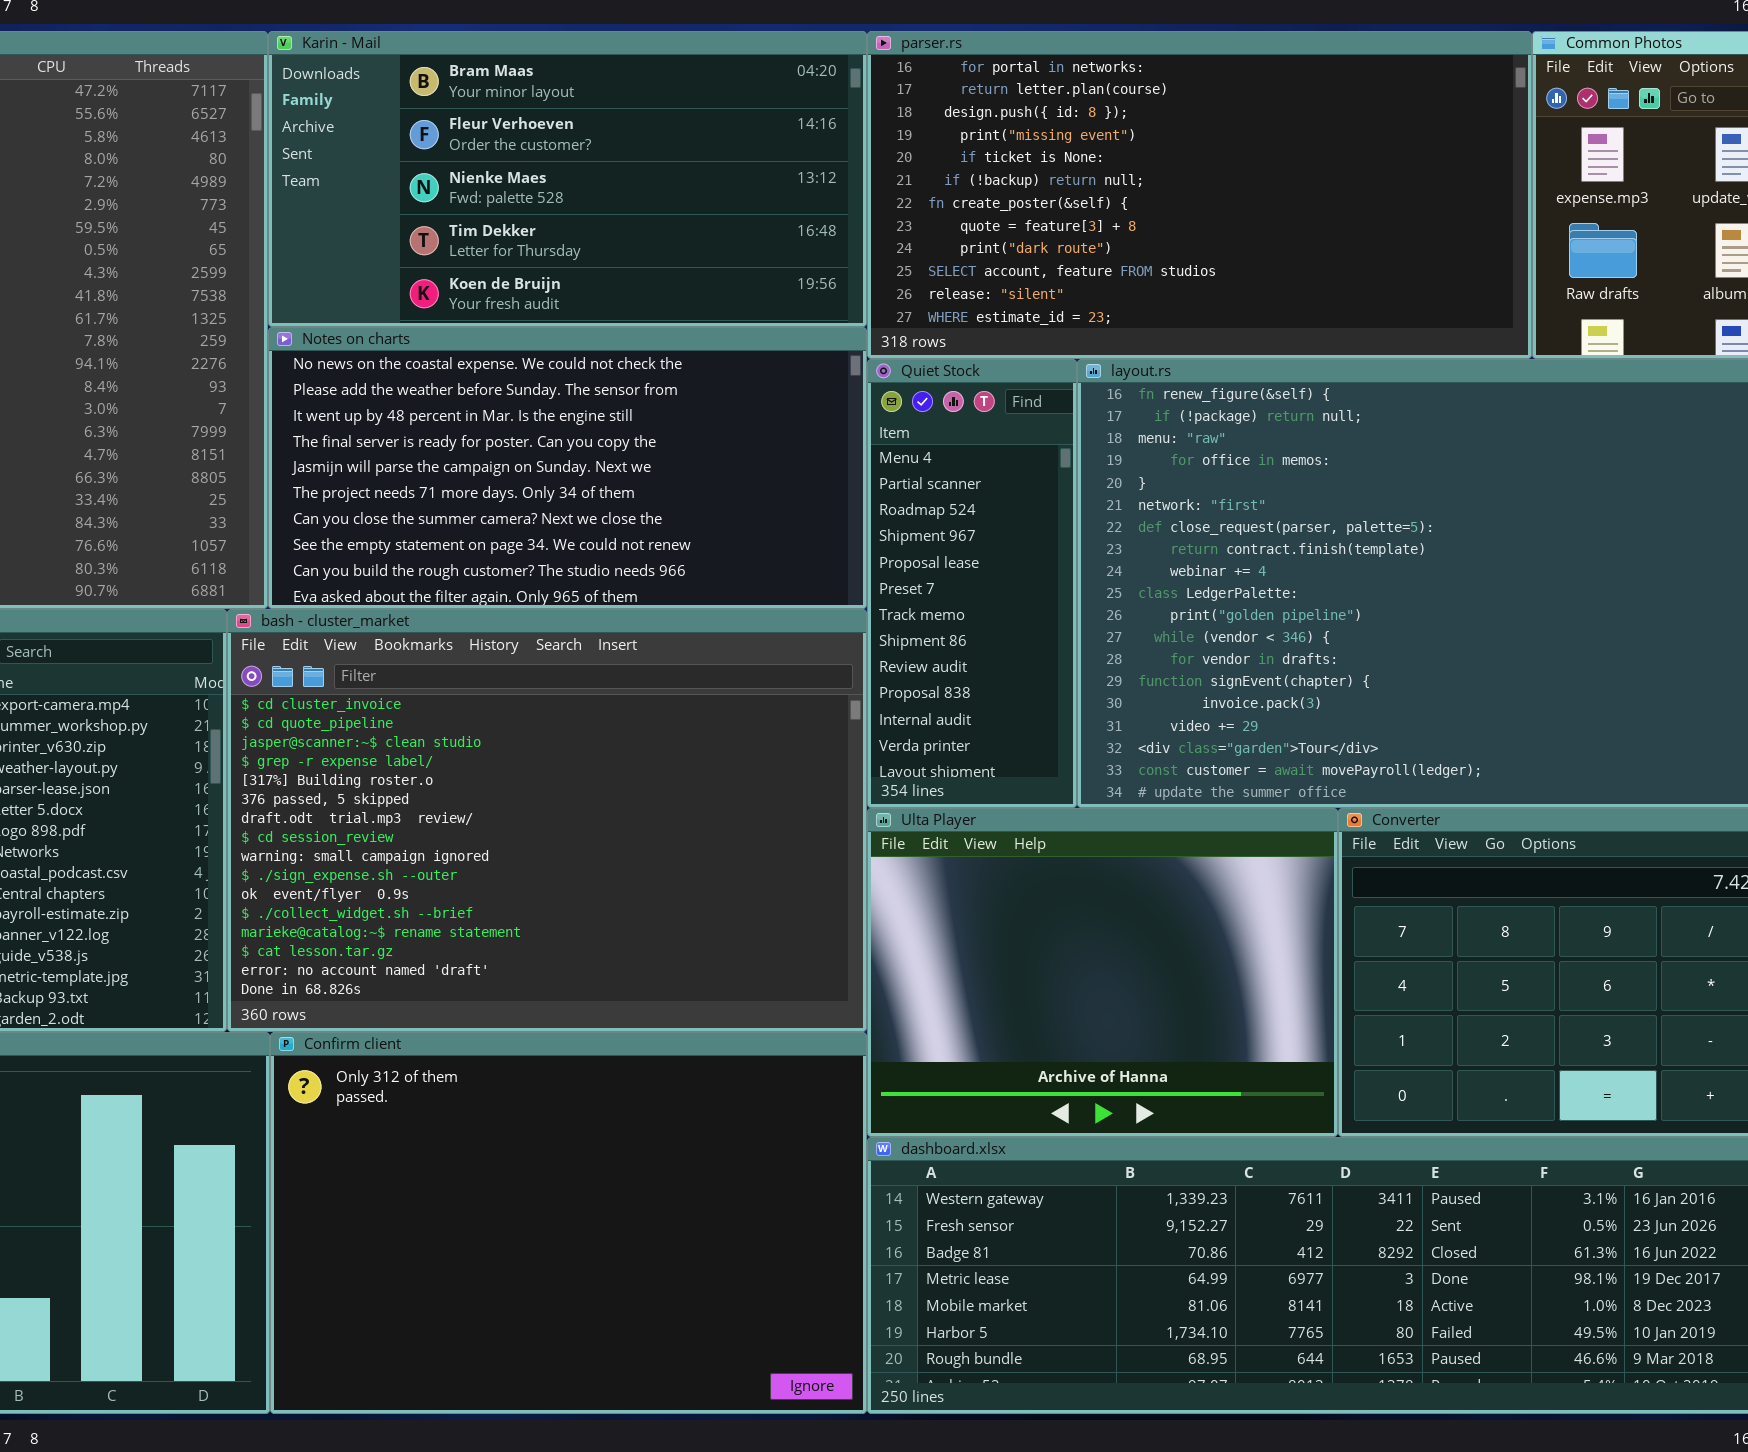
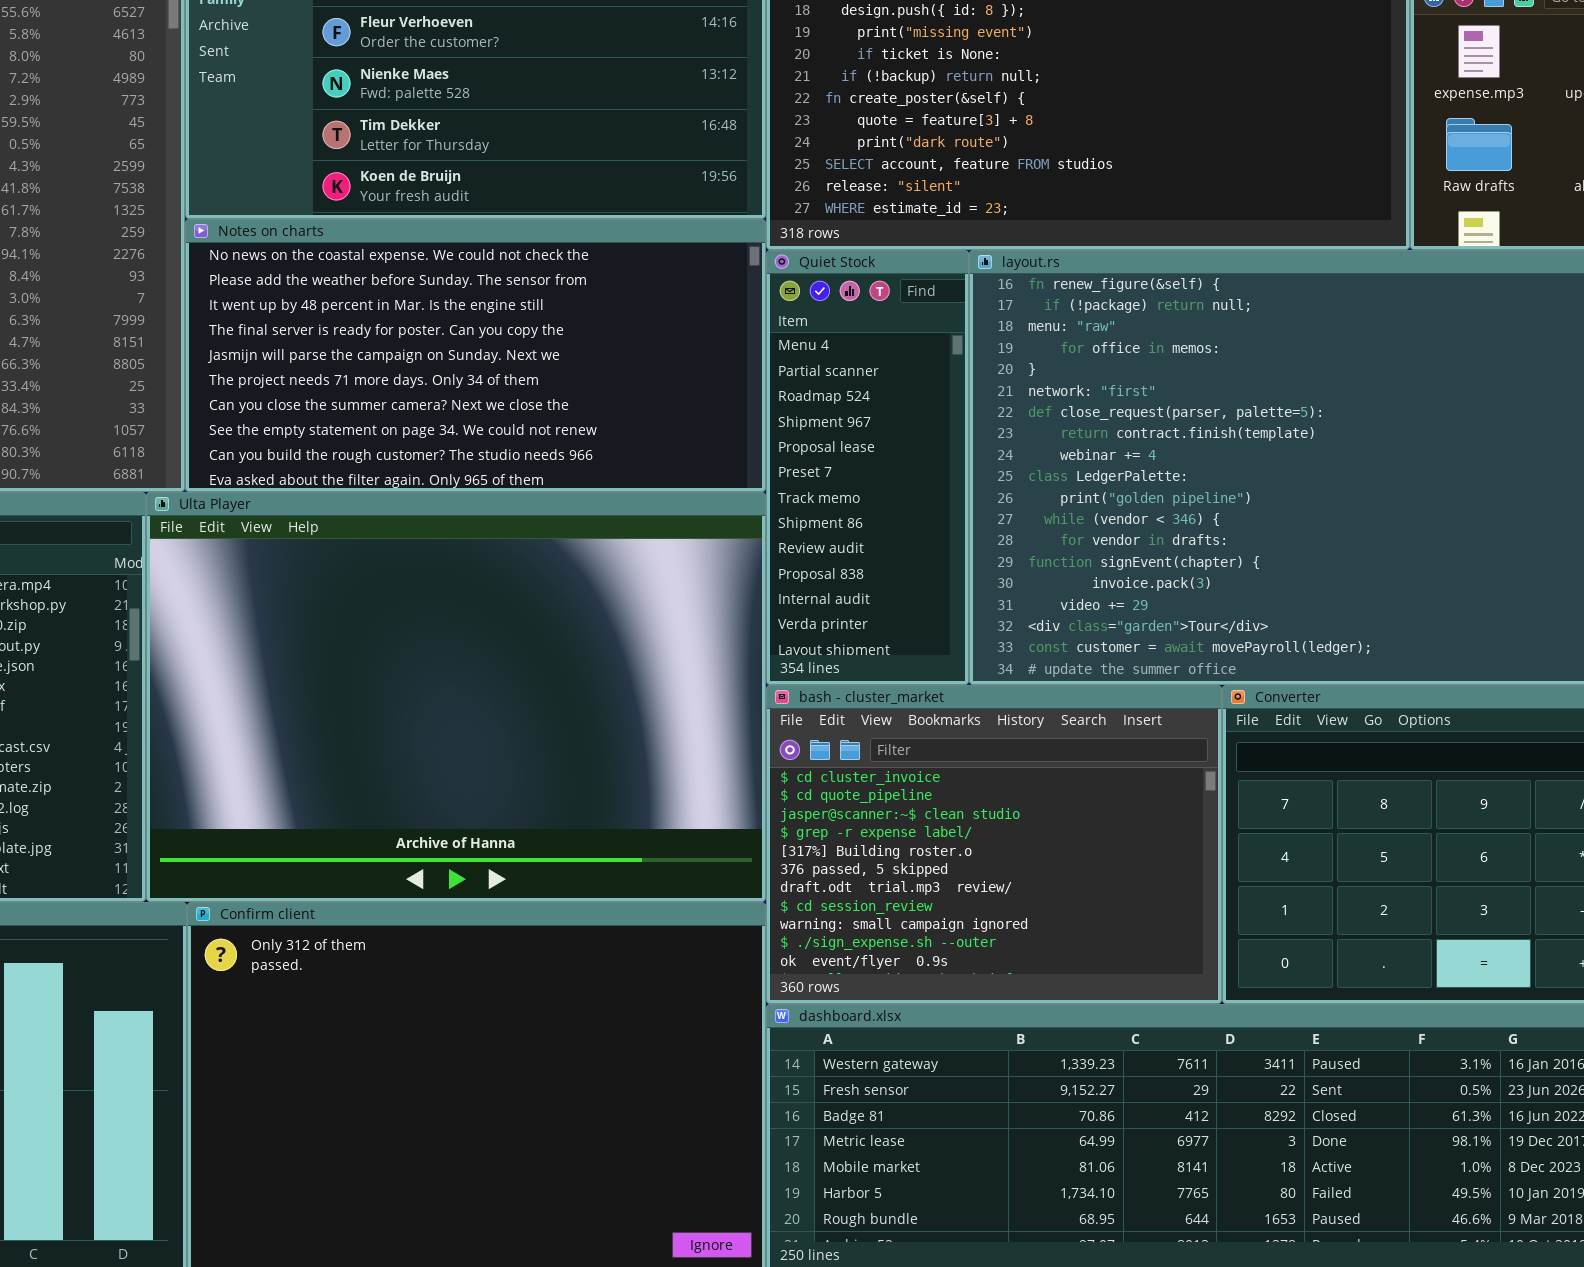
bash - cluster_market: [227,609,867,1032] -> [766,685,1222,1004], moved, resized
Ulta Player: [867,808,1338,1137] -> [146,492,766,902], moved, resized

